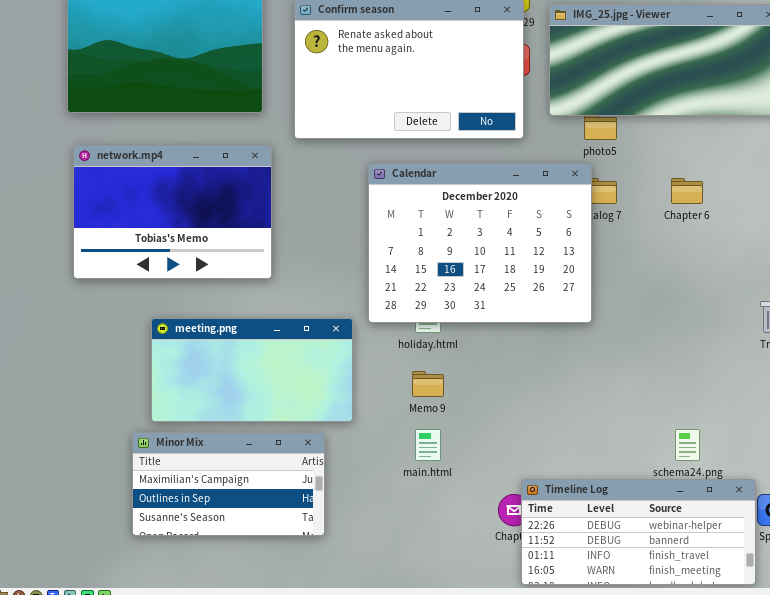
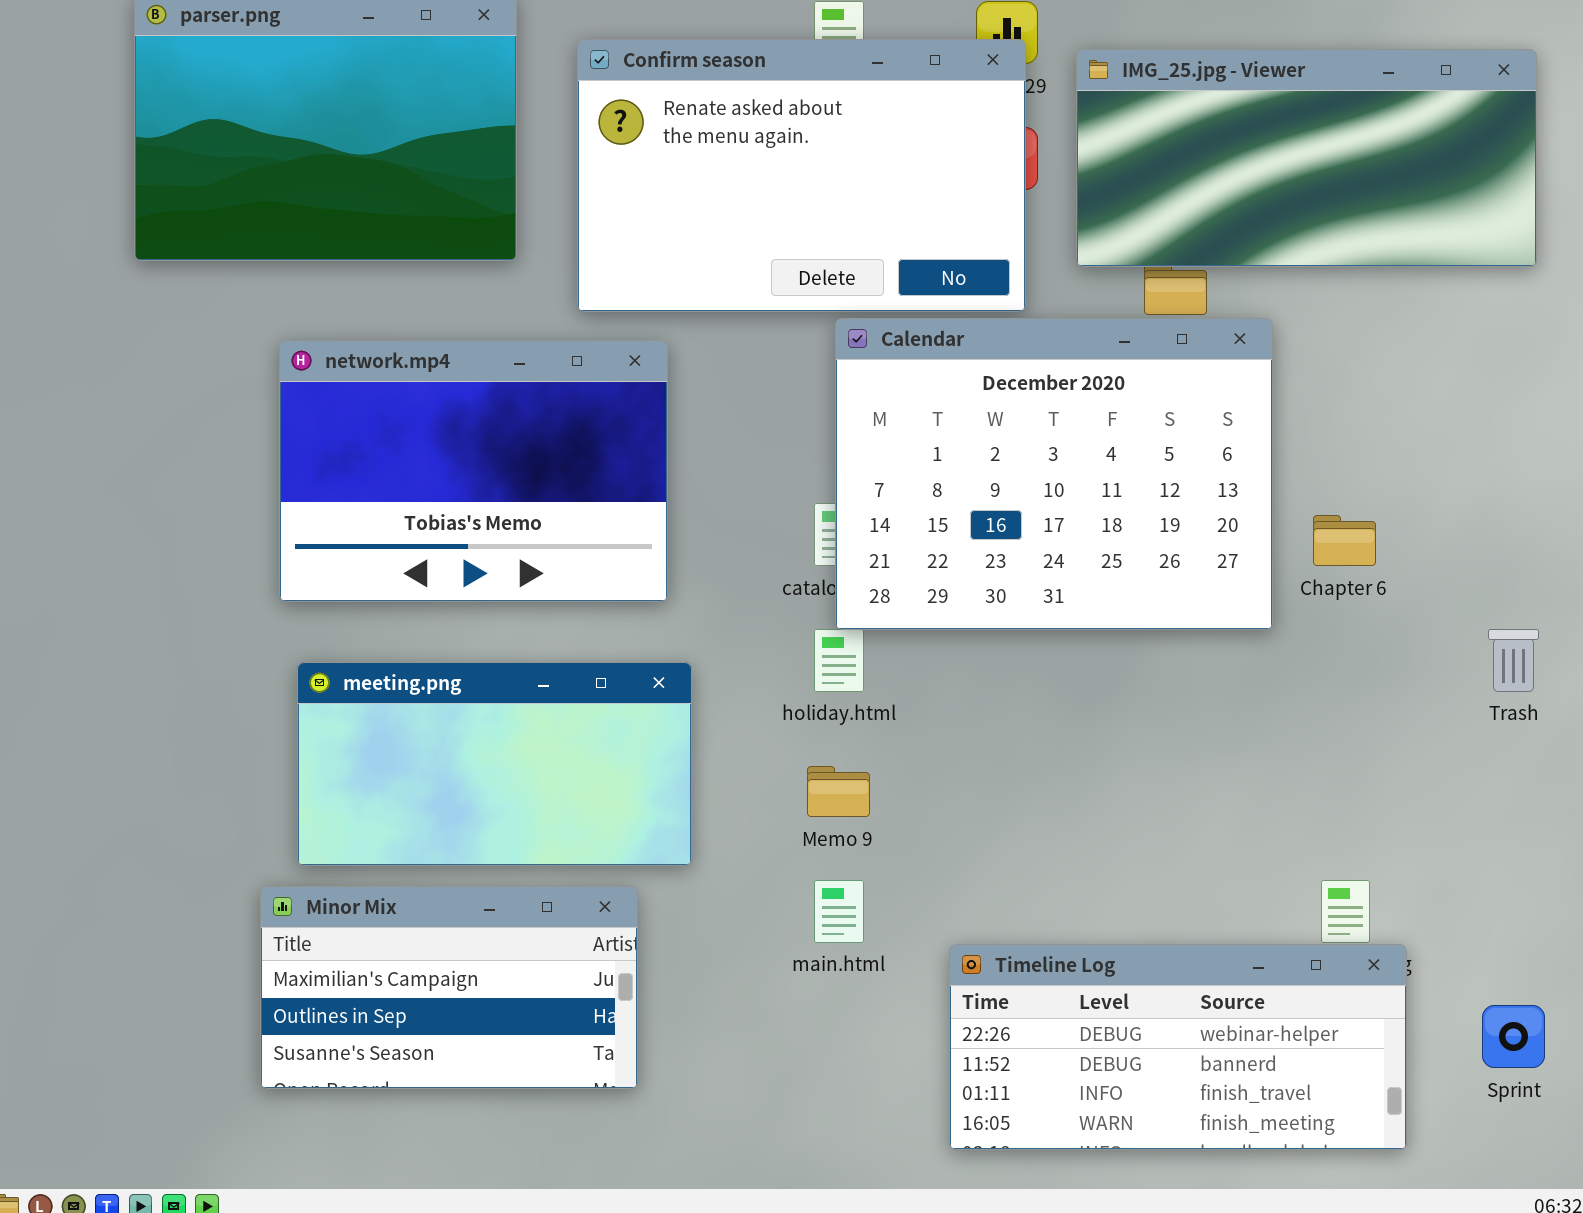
network.mp4: [73,145,272,279] -> [279,340,668,602], moved
Calendar: [368,163,592,323] -> [835,318,1273,630], moved
Chapter 6: [671,178,703,204] -> [1313,515,1376,566], moved
Timeline Log: [521,479,756,585] -> [949,944,1407,1150], moved

